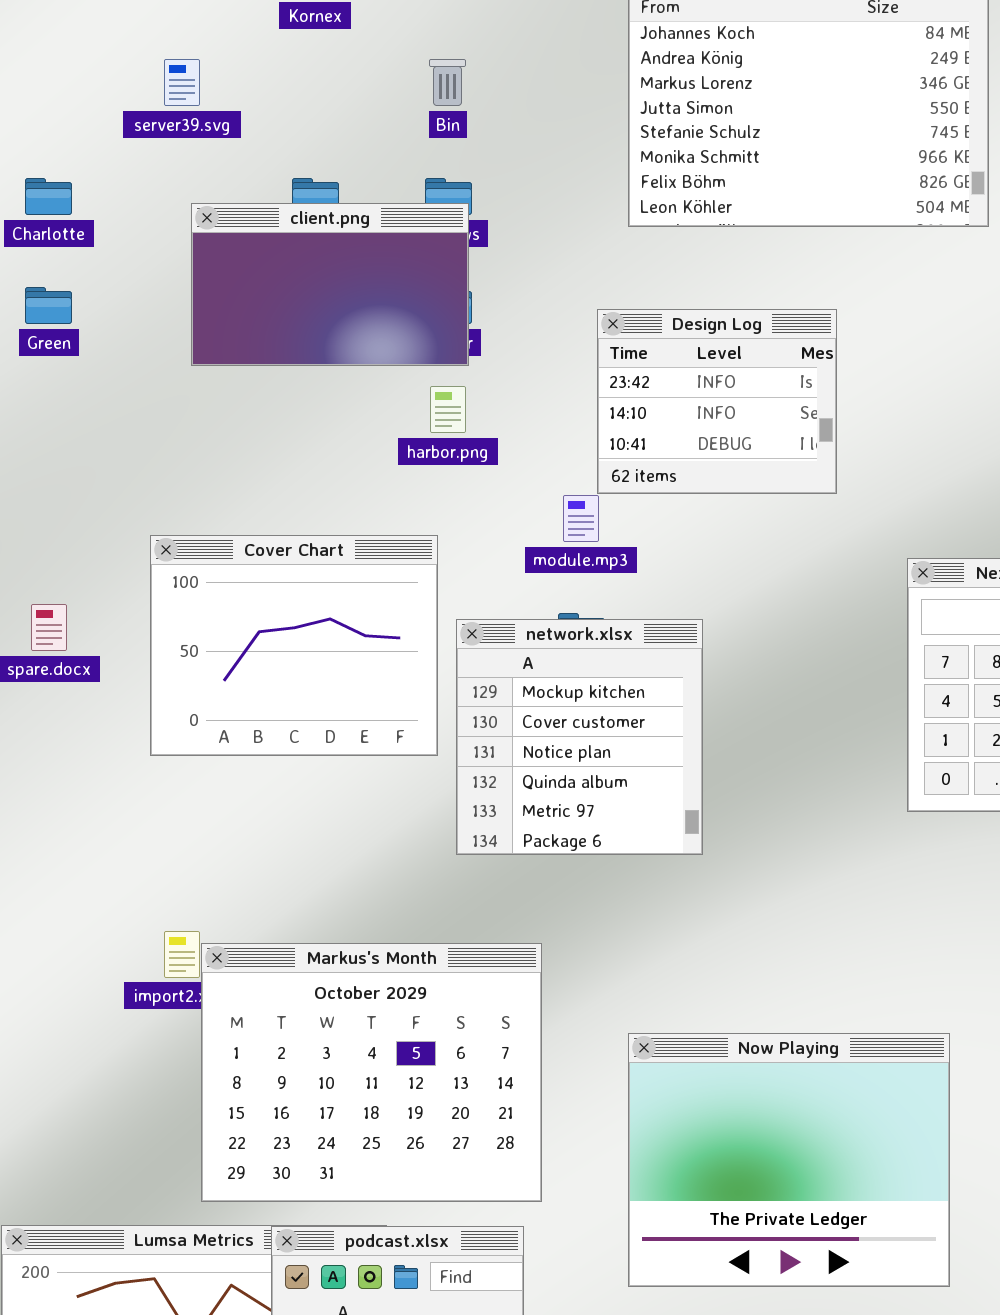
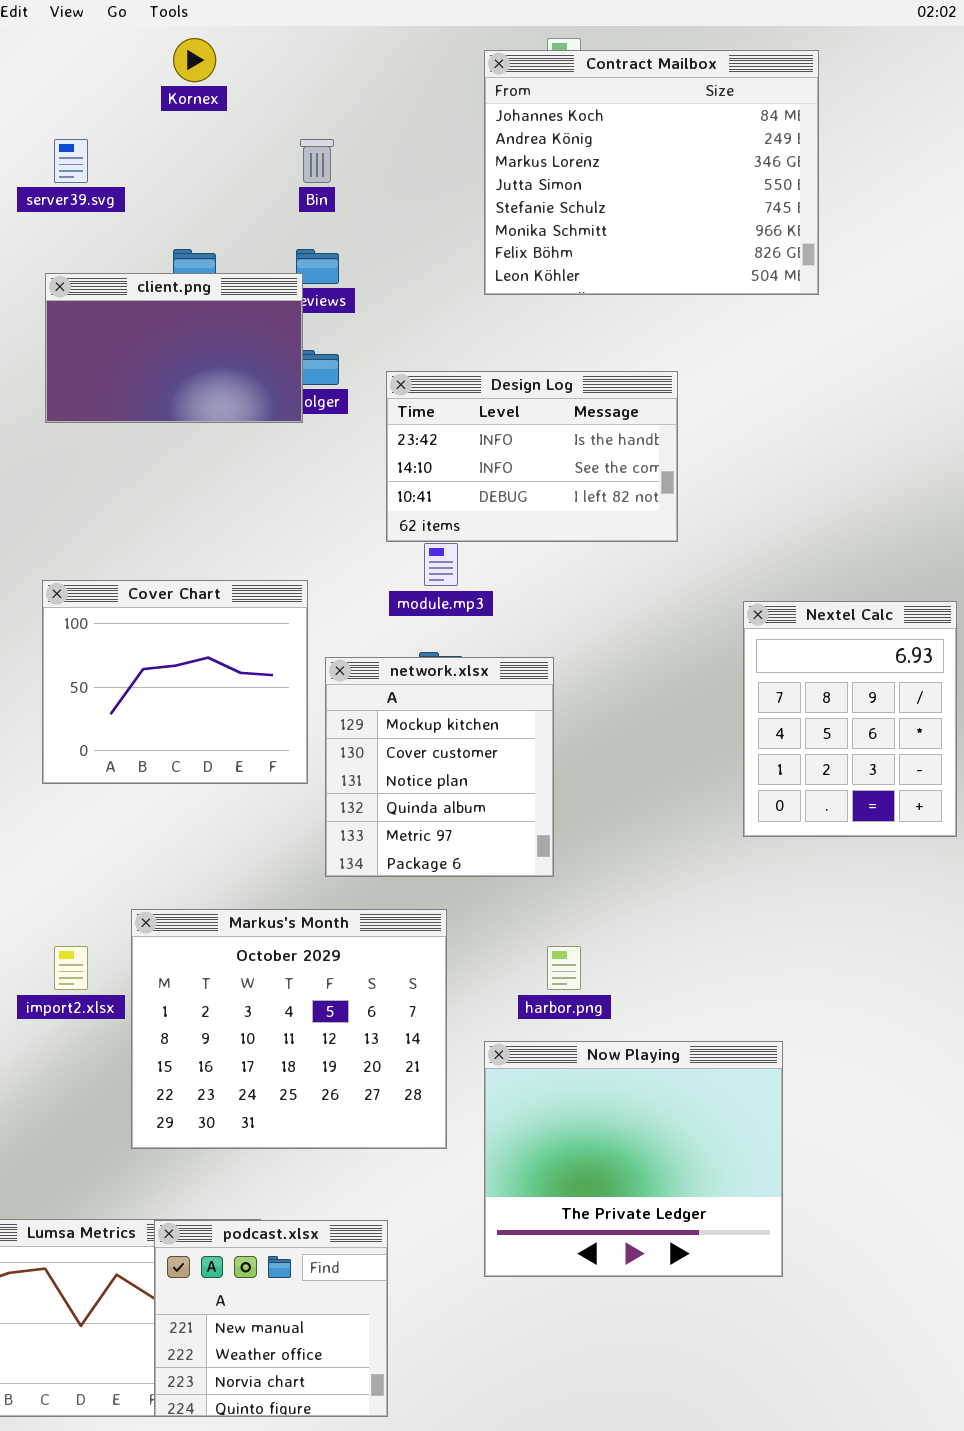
client.png: [191,203,469,366] -> [45,273,303,423], moved
Design Log: [597,309,837,494] -> [386,371,678,542], resized
harbor.png: [430,386,466,433] -> [547,946,581,990], moved
Markus's Month: [201,943,542,1202] -> [131,909,447,1149], moved

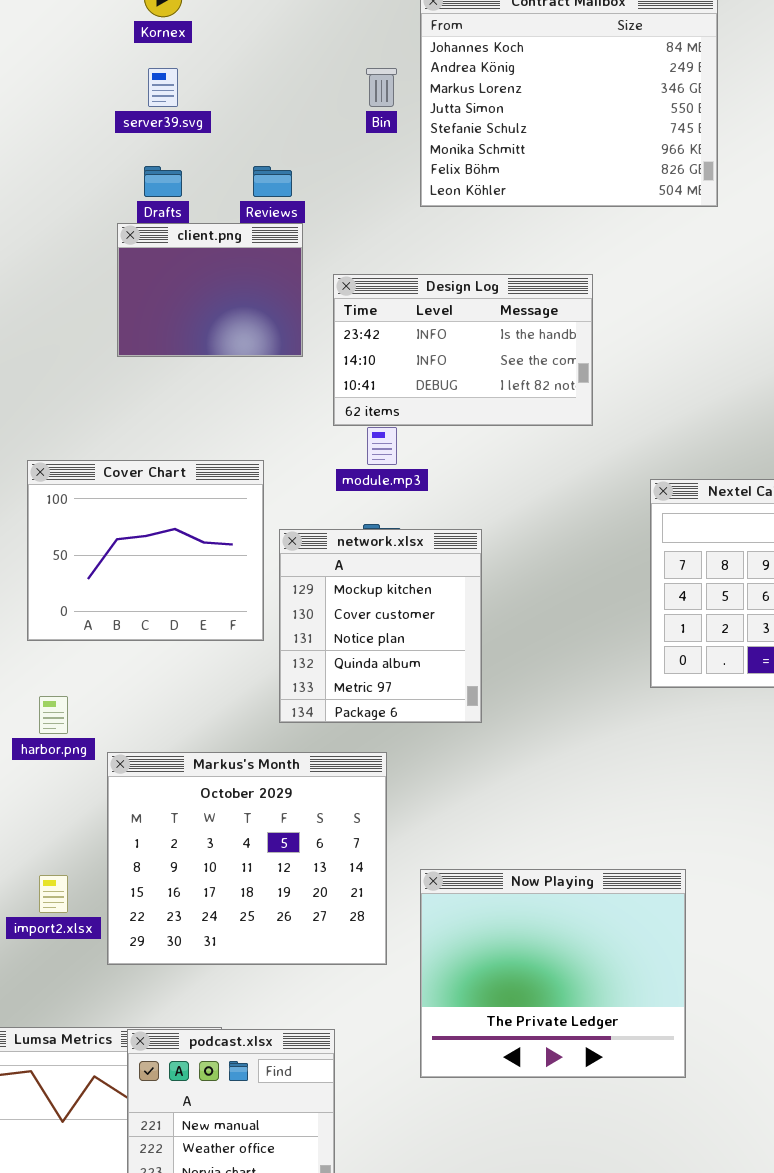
server39.svg: [54,139,88,183] -> [148,68,178,107], moved
Bin: [300,139,334,183] -> [366,68,397,107], moved
client.png: [45,273,303,423] -> [117,223,303,357], moved, resized
import2.xlsx: [54,946,88,990] -> [39,875,68,913], moved
harbor.png: [547,946,581,990] -> [39,696,68,734], moved

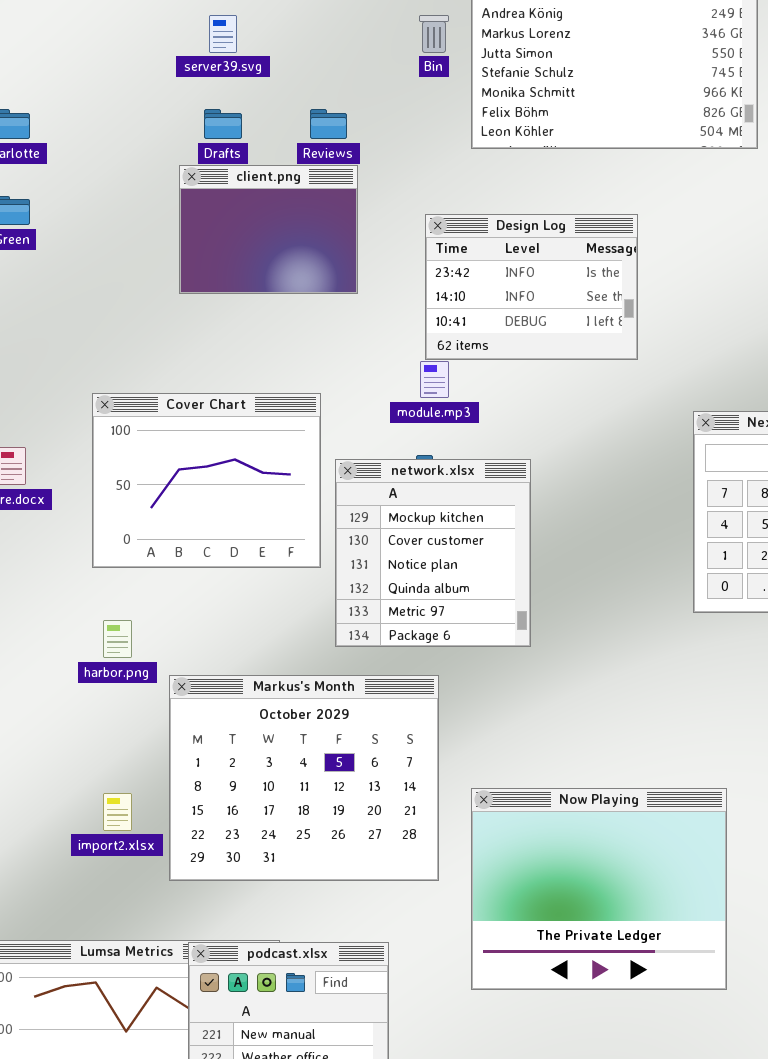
Design Log: [333,274,593,426] -> [425,214,638,360], resized

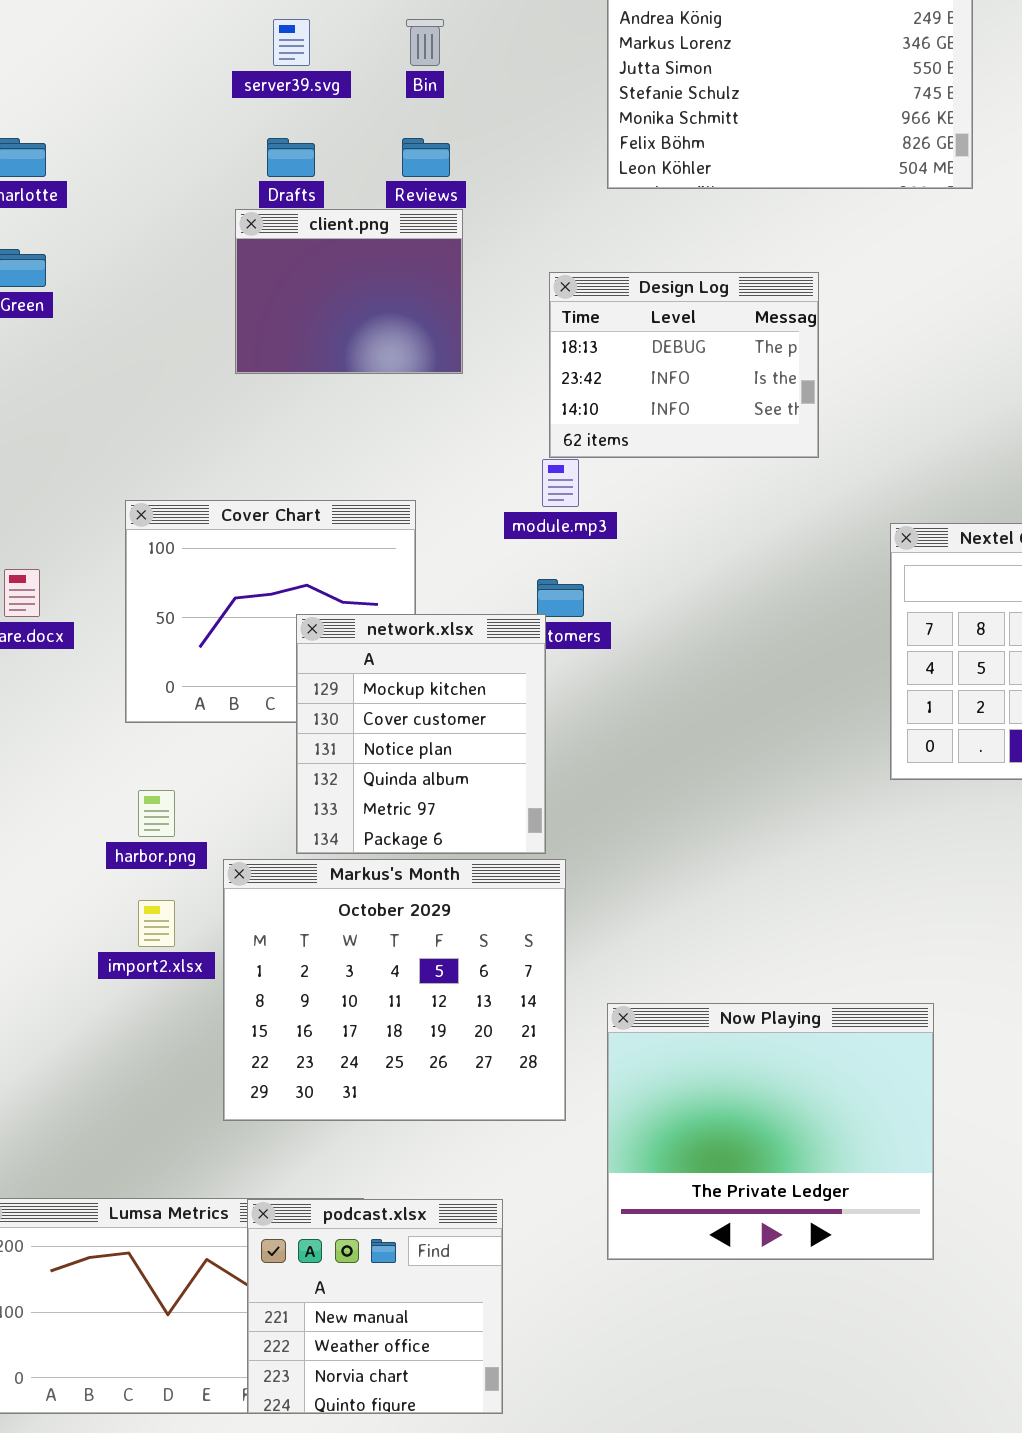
Bin: [419,15,449,53] -> [406,19,444,66], moved
Design Log: [425,214,638,360] -> [549,272,819,458], scrolled up 1 row
network.xlsx: [335,459,531,647] -> [296,614,546,854], moved
import2.xlsx: [103,793,132,831] -> [138,900,175,947], moved

